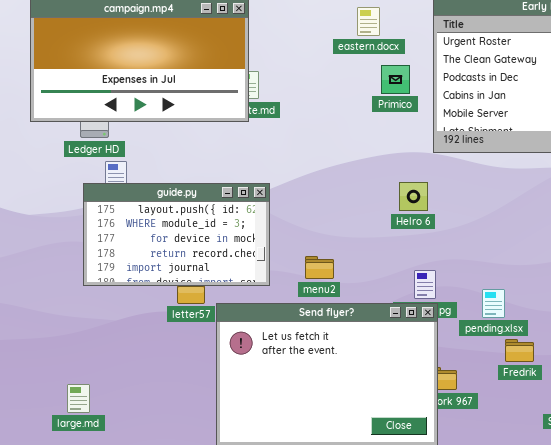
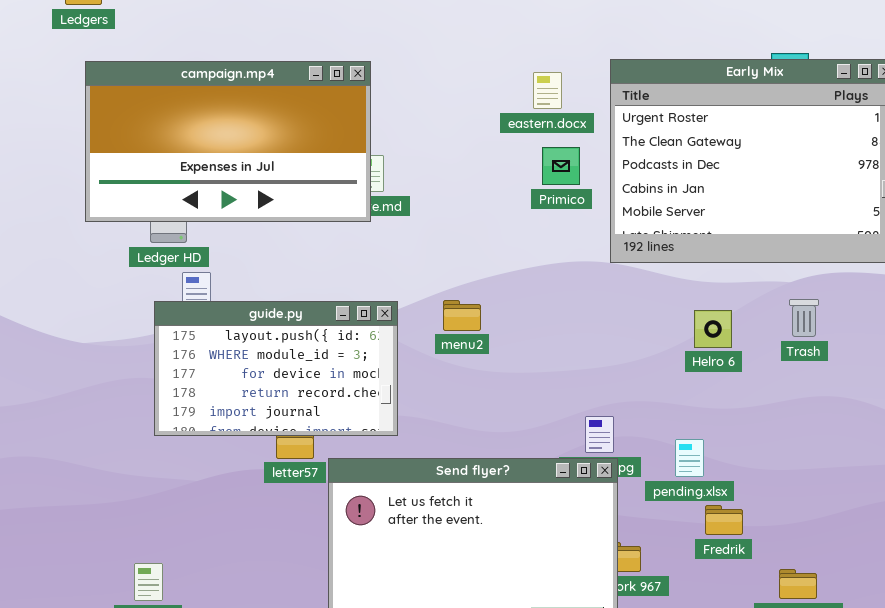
eastern.docx: [357,7,380,36] -> [533,72,562,109], moved
Helro 6: [399,182,428,211] -> [694,310,732,348], moved
menu2: [305,256,334,279] -> [443,300,481,331], moved

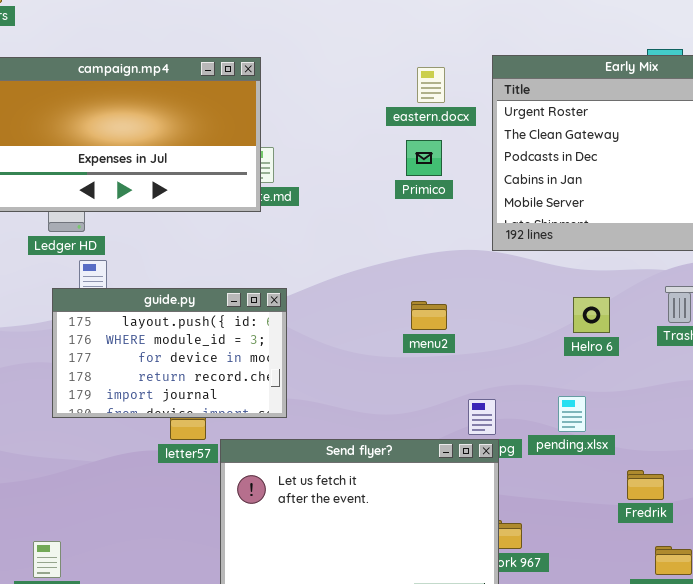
Primico: [542,147,580,185] -> [406,140,442,176], moved
menu2: [443,300,481,331] -> [411,301,447,330], moved
pending.xlsx: [675,439,704,477] -> [558,396,586,432], moved
Fredrik: [705,505,743,535] -> [627,470,664,500], moved

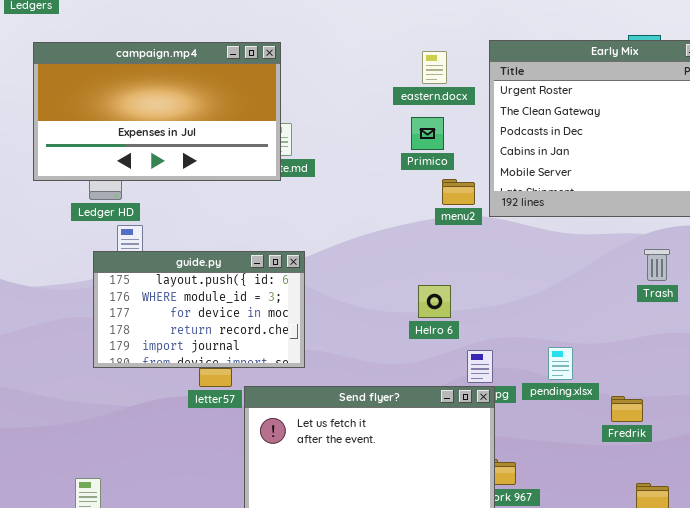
Helro 6: [573,297,610,333] -> [418,285,451,318], moved
menu2: [411,301,447,330] -> [442,179,475,205], moved
Fredrik: [627,470,664,500] -> [611,396,643,422], moved

